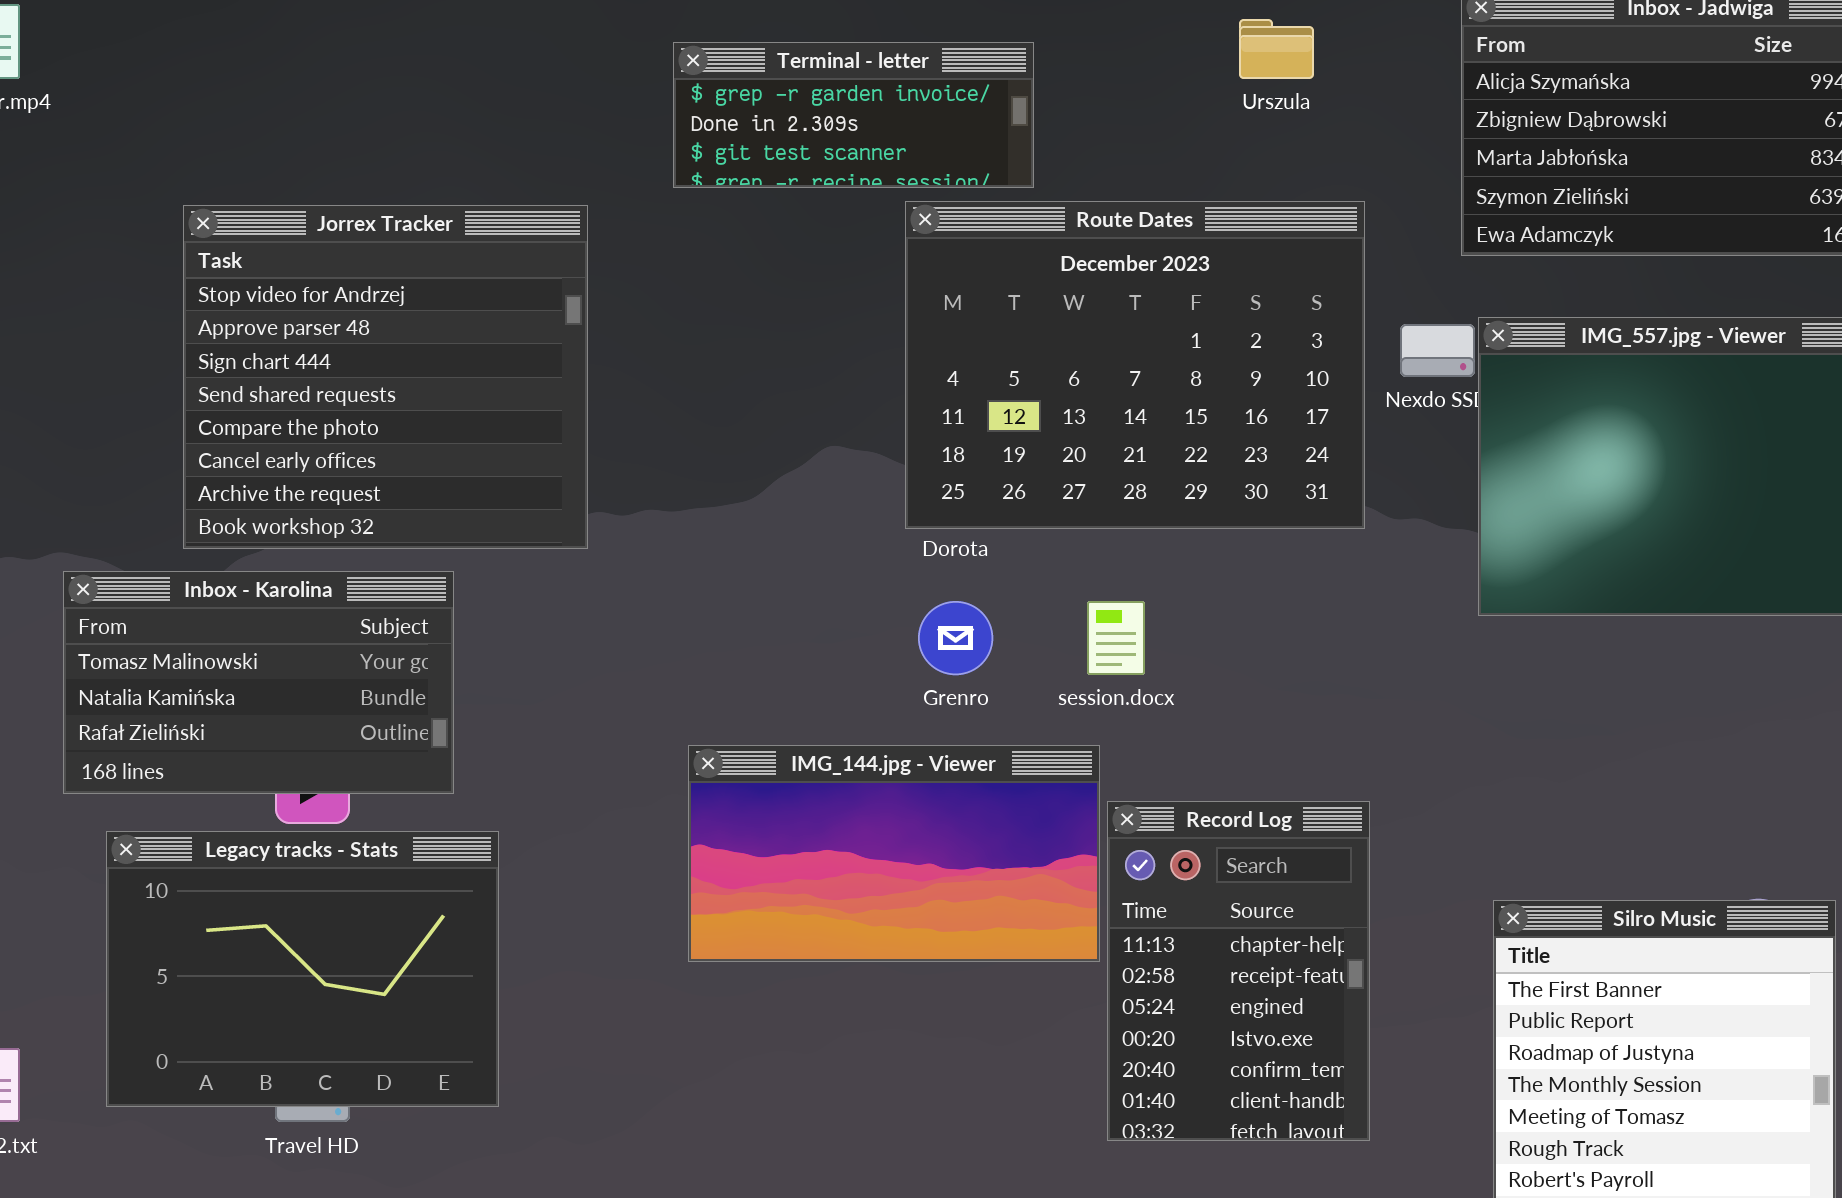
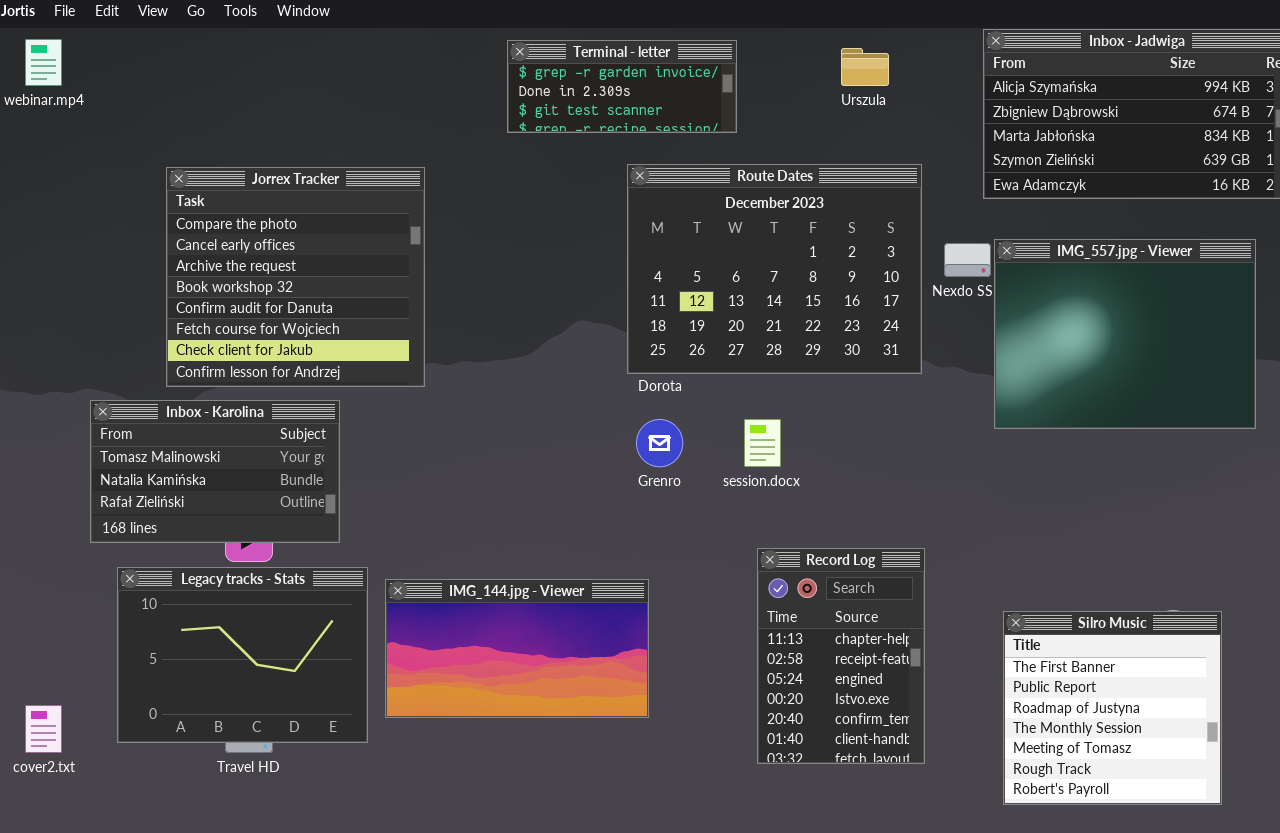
Terminal - letter: [673,42,1034,188] -> [507,40,737,133], moved
Jorrex Tracker: [183,205,588,549] -> [166,167,425,387], scrolled down 4 rows
IMG_144.jpg - Viewer: [688,745,1100,962] -> [385,579,649,718], moved

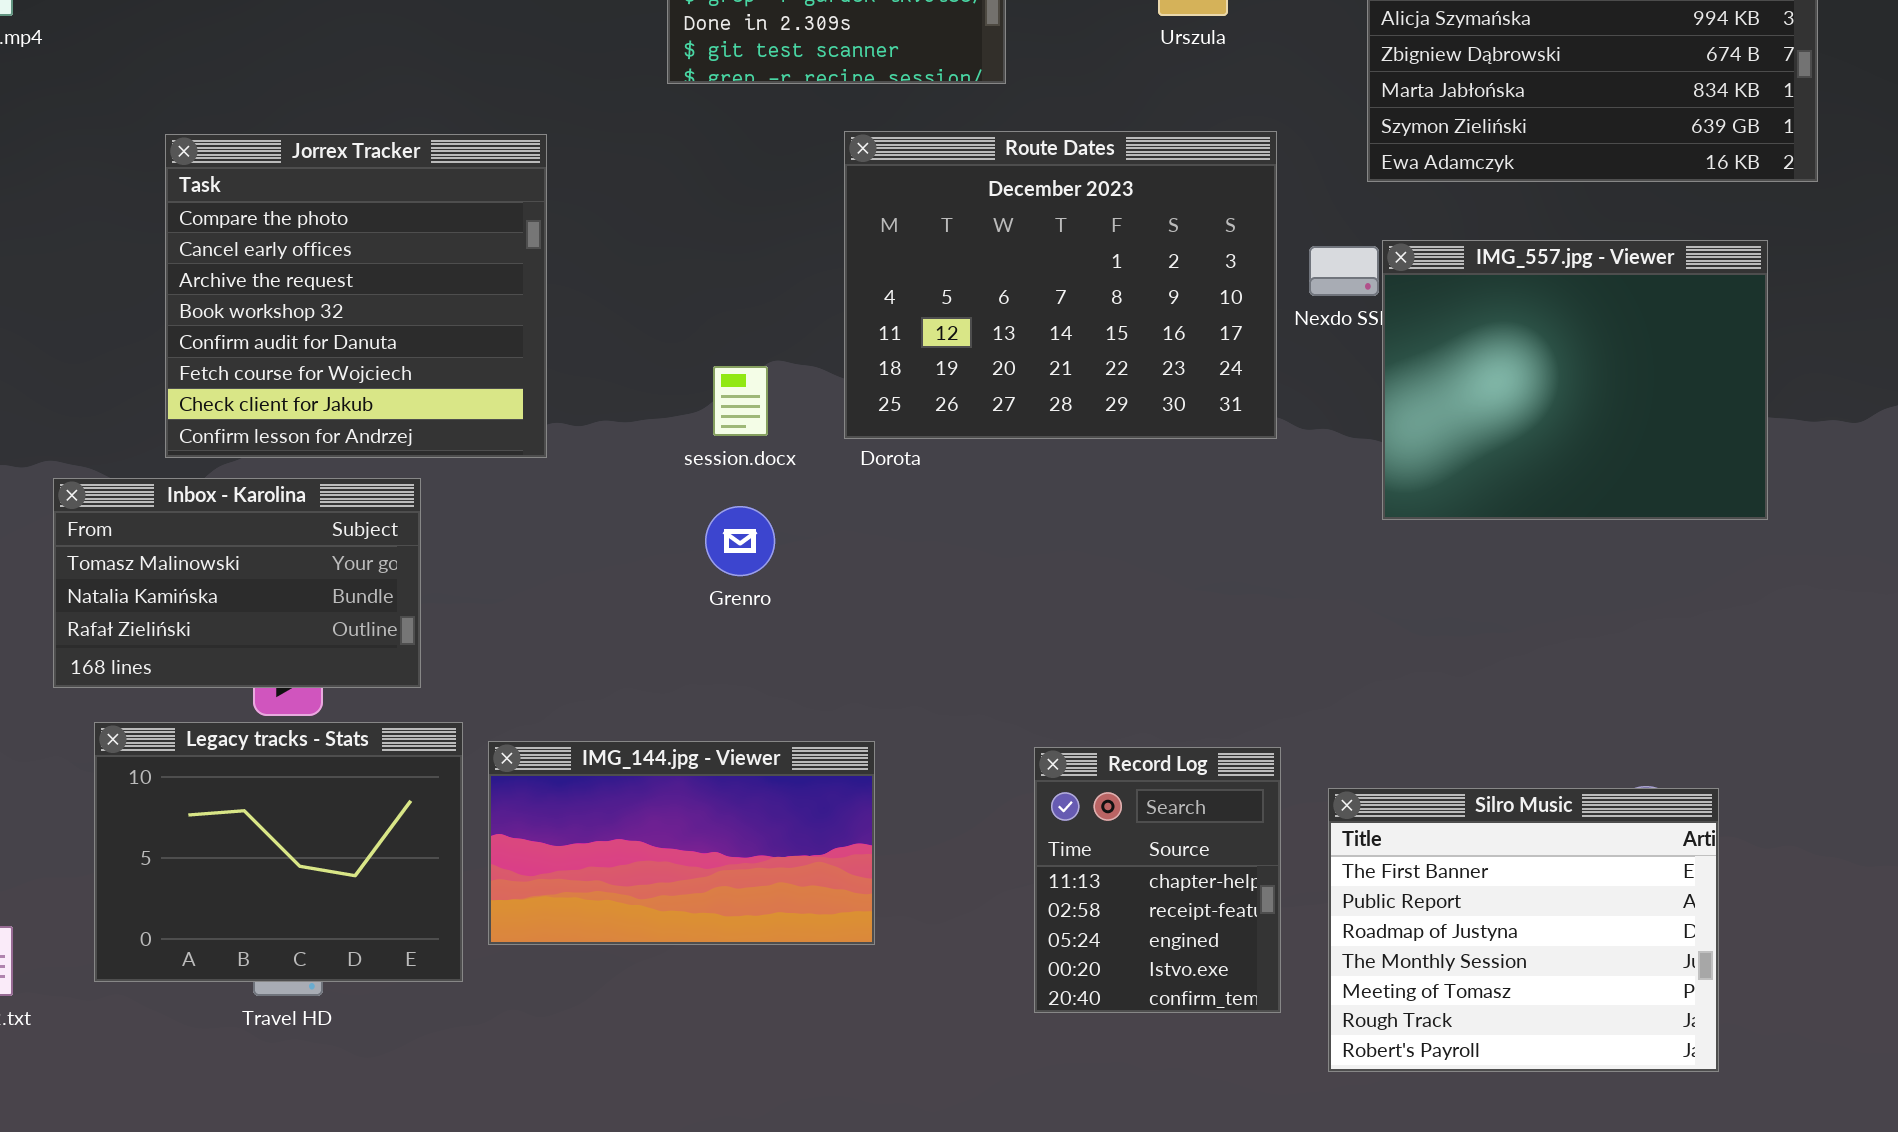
Grenro: [636,419,683,467] -> [705,506,775,576], moved
session.docx: [744,419,781,467] -> [713,366,768,436], moved
Record Log: [757,548,925,764] -> [1034,747,1281,1013], resized
Silro Music: [1003,611,1222,805] -> [1328,788,1719,1072], resized

